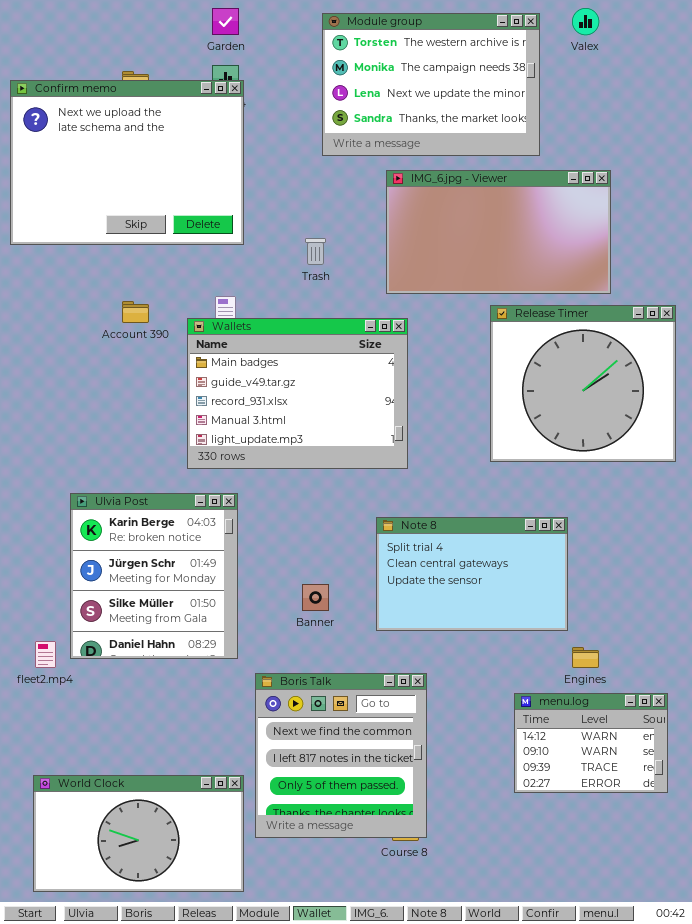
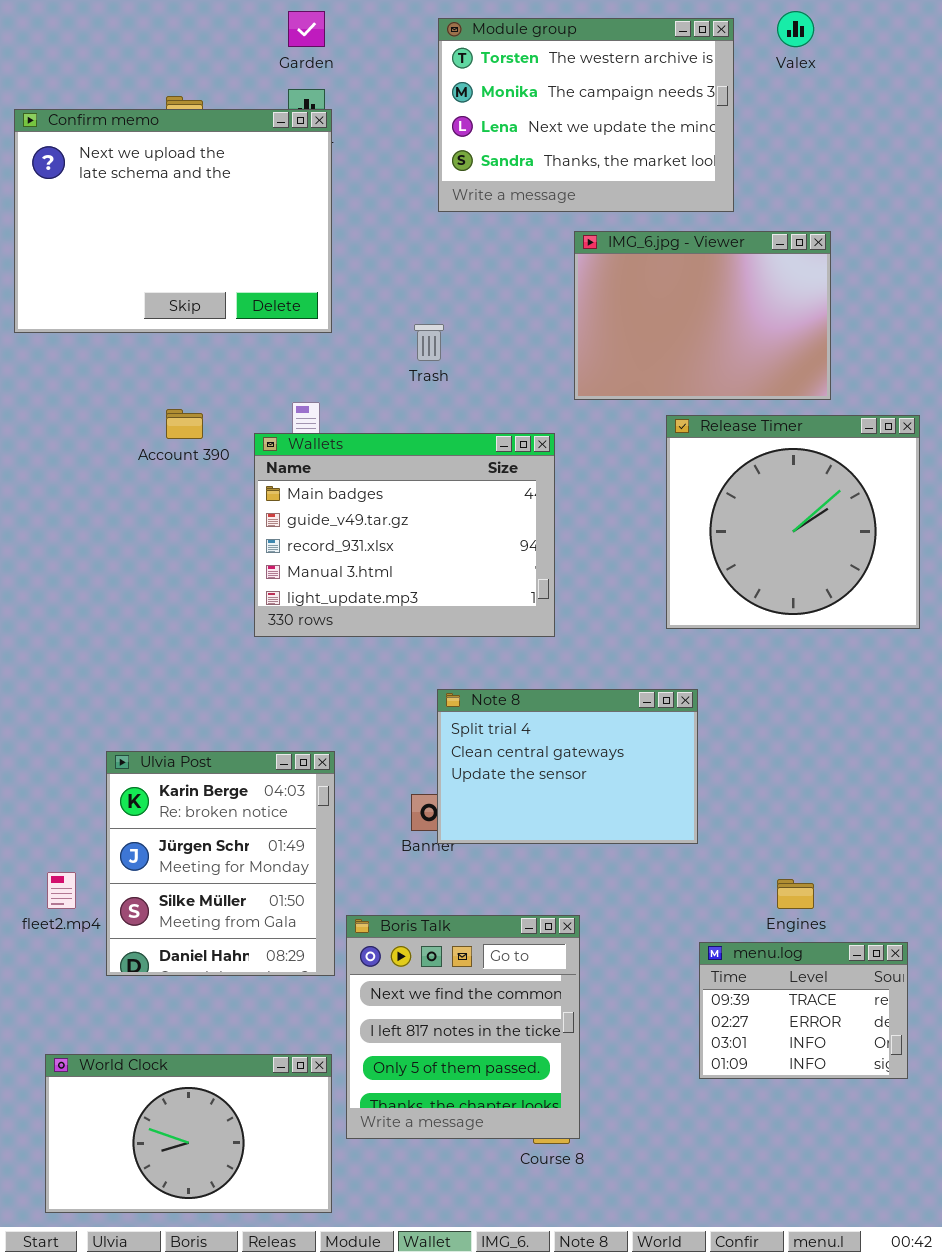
IMG_6.jpg - Viewer: [386,170,611,294] -> [574,231,831,400], resized
Ulvia Post: [70,493,238,659] -> [106,751,335,976], moved
Note 8: [376,517,568,631] -> [437,689,698,844], moved
menu.log: [514,693,668,793] -> [699,942,908,1079], scrolled down 2 rows

